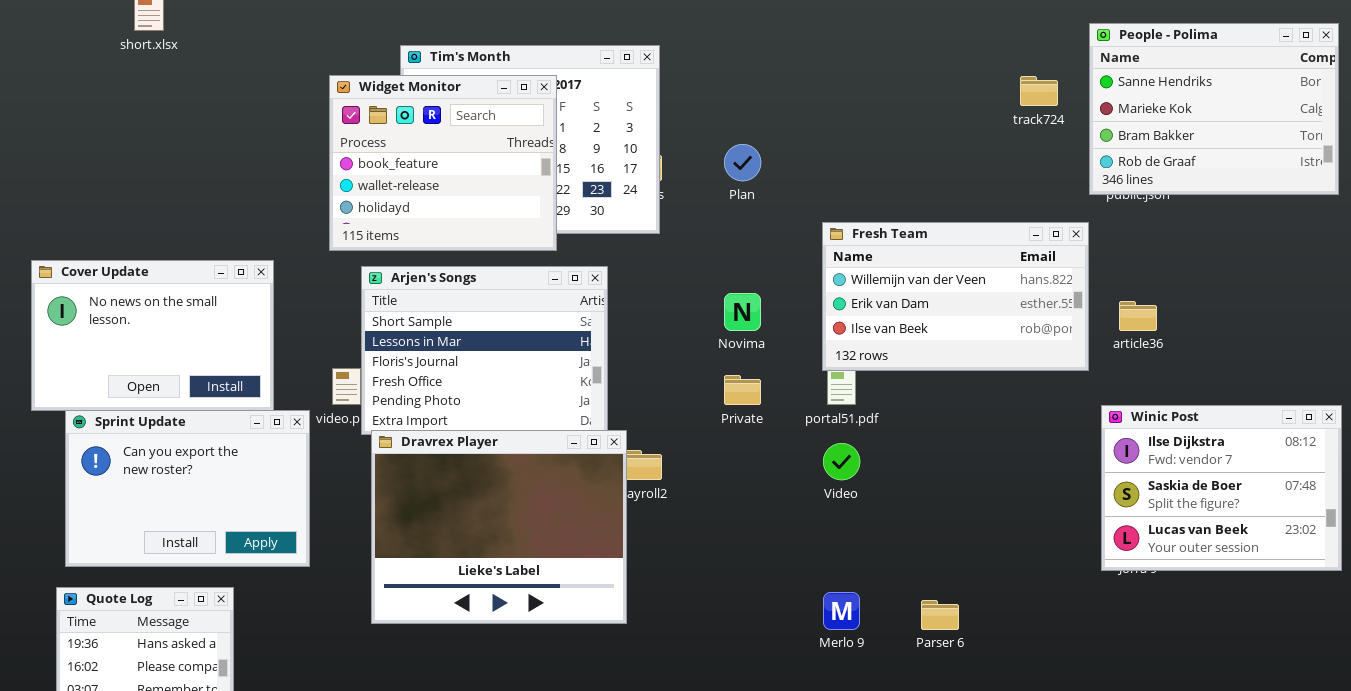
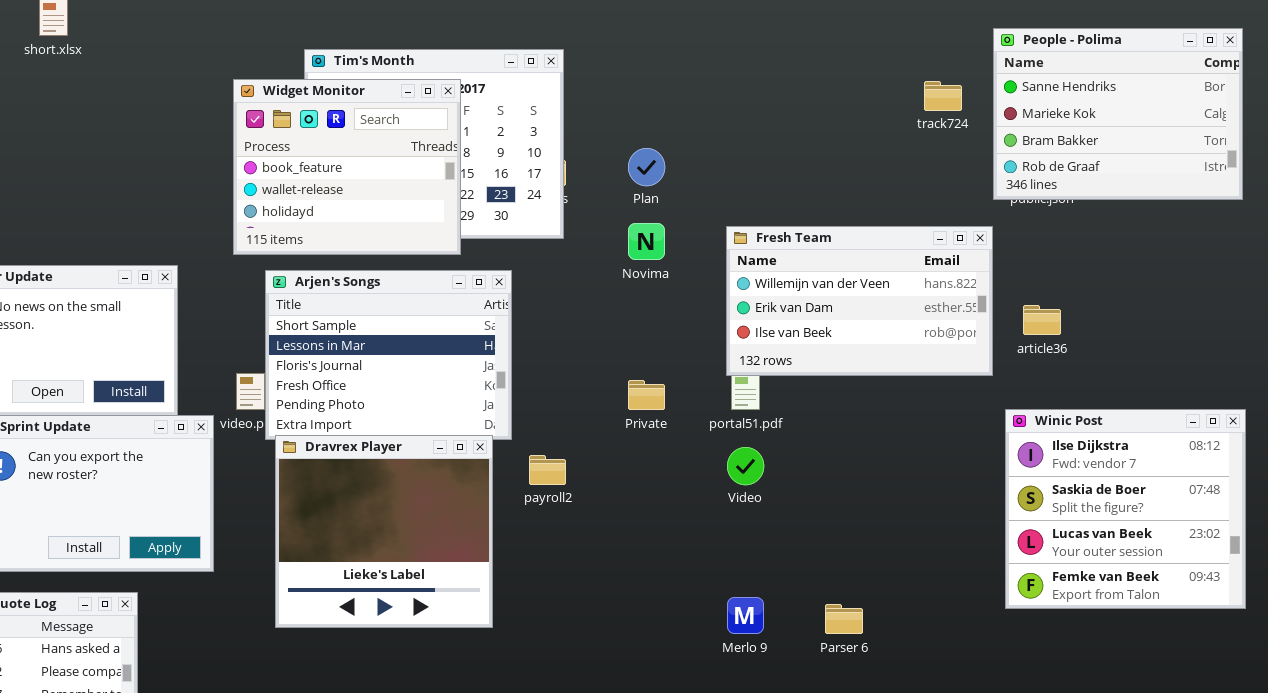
Novima: [724,293,761,331] -> [628,223,665,260], moved
Winic Post: [1101,405,1342,571] -> [1005,409,1246,609], resized
Dravrex Player: [371,430,627,624] -> [275,435,493,628], resized

